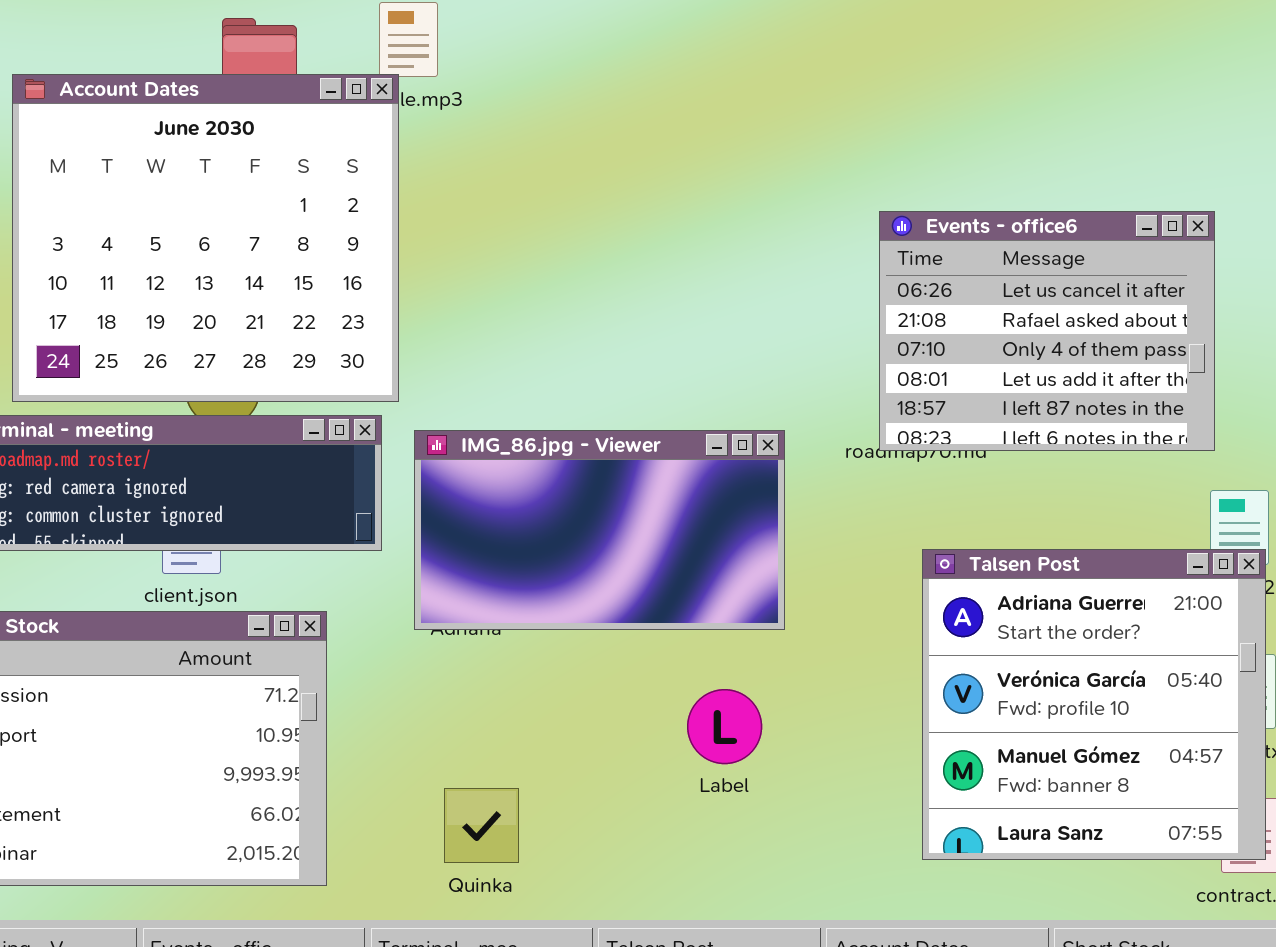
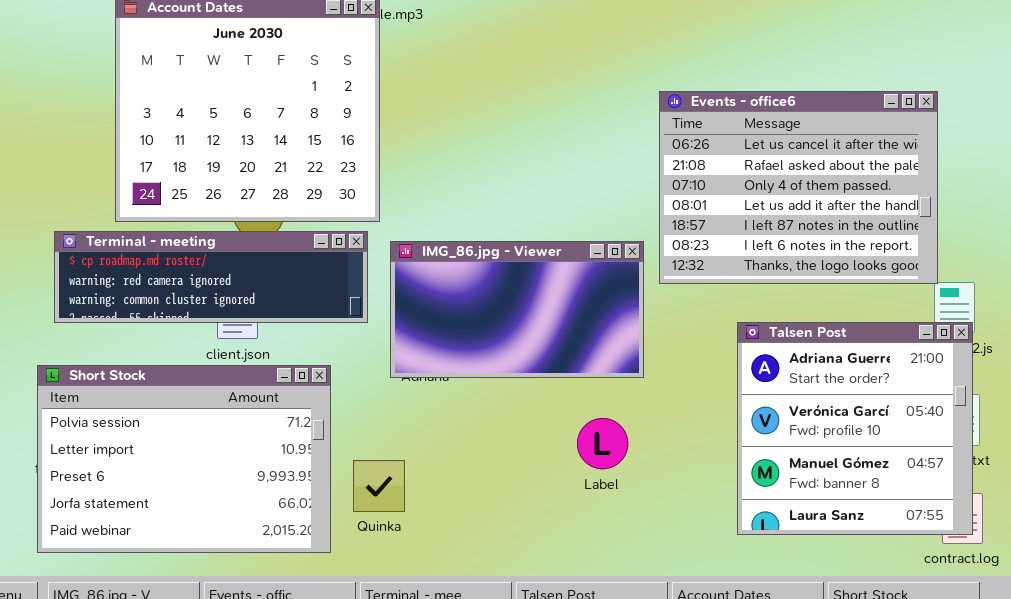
Events - office6: [879,211,1215,451] -> [659,91,938,284], resized
Quinka: [444,788,519,863] -> [353,460,405,512], moved

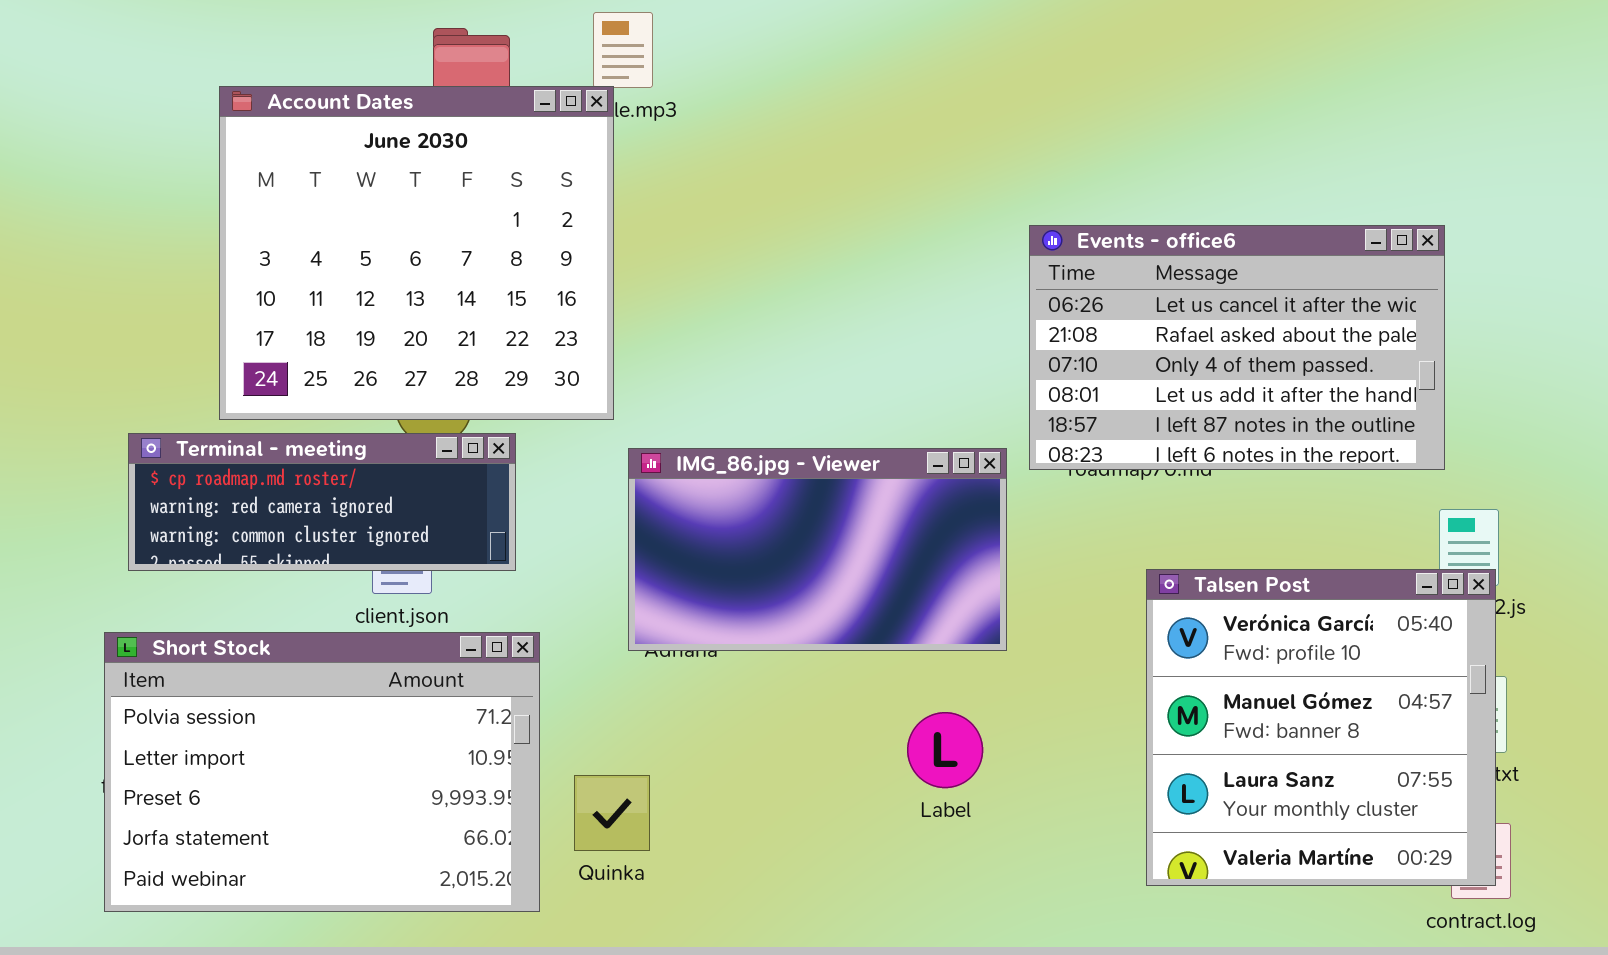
Events - office6: [659,91,938,284] -> [1029,225,1445,470], resized
Terminal - meeting: [54,231,368,323] -> [128,433,516,571], resized
Talsen Post: [737,322,973,535] -> [1146,569,1496,886], scrolled down 1 row

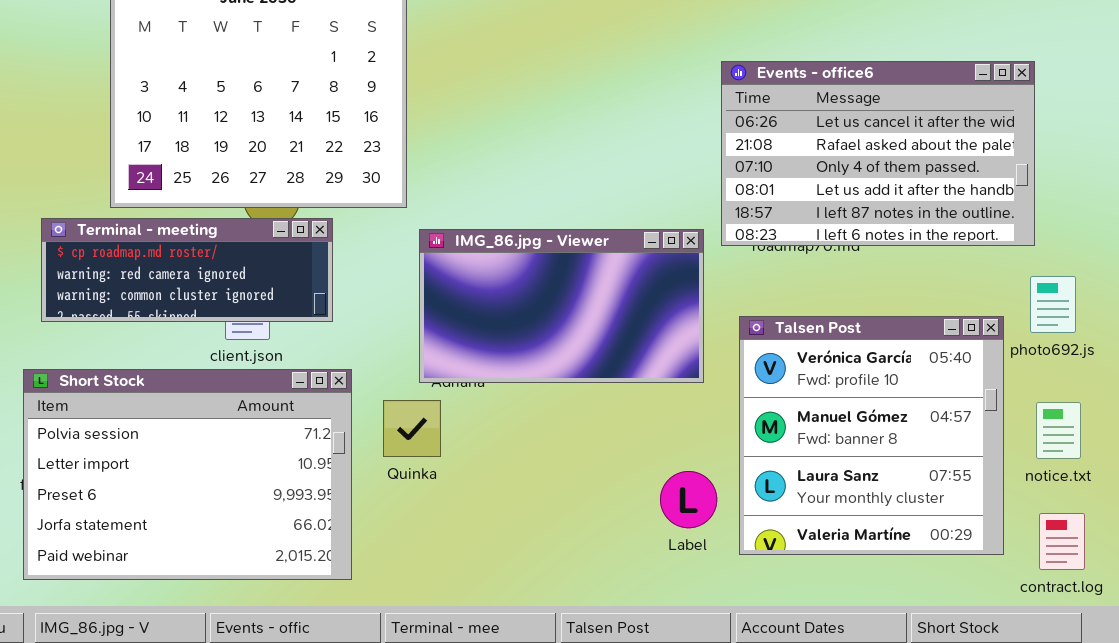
Talsen Post: [1146,569,1496,886] -> [739,316,1004,555], moved
Label: [907,712,983,788] -> [660,471,717,528], moved
Quinka: [574,775,650,851] -> [383,400,441,457], moved

